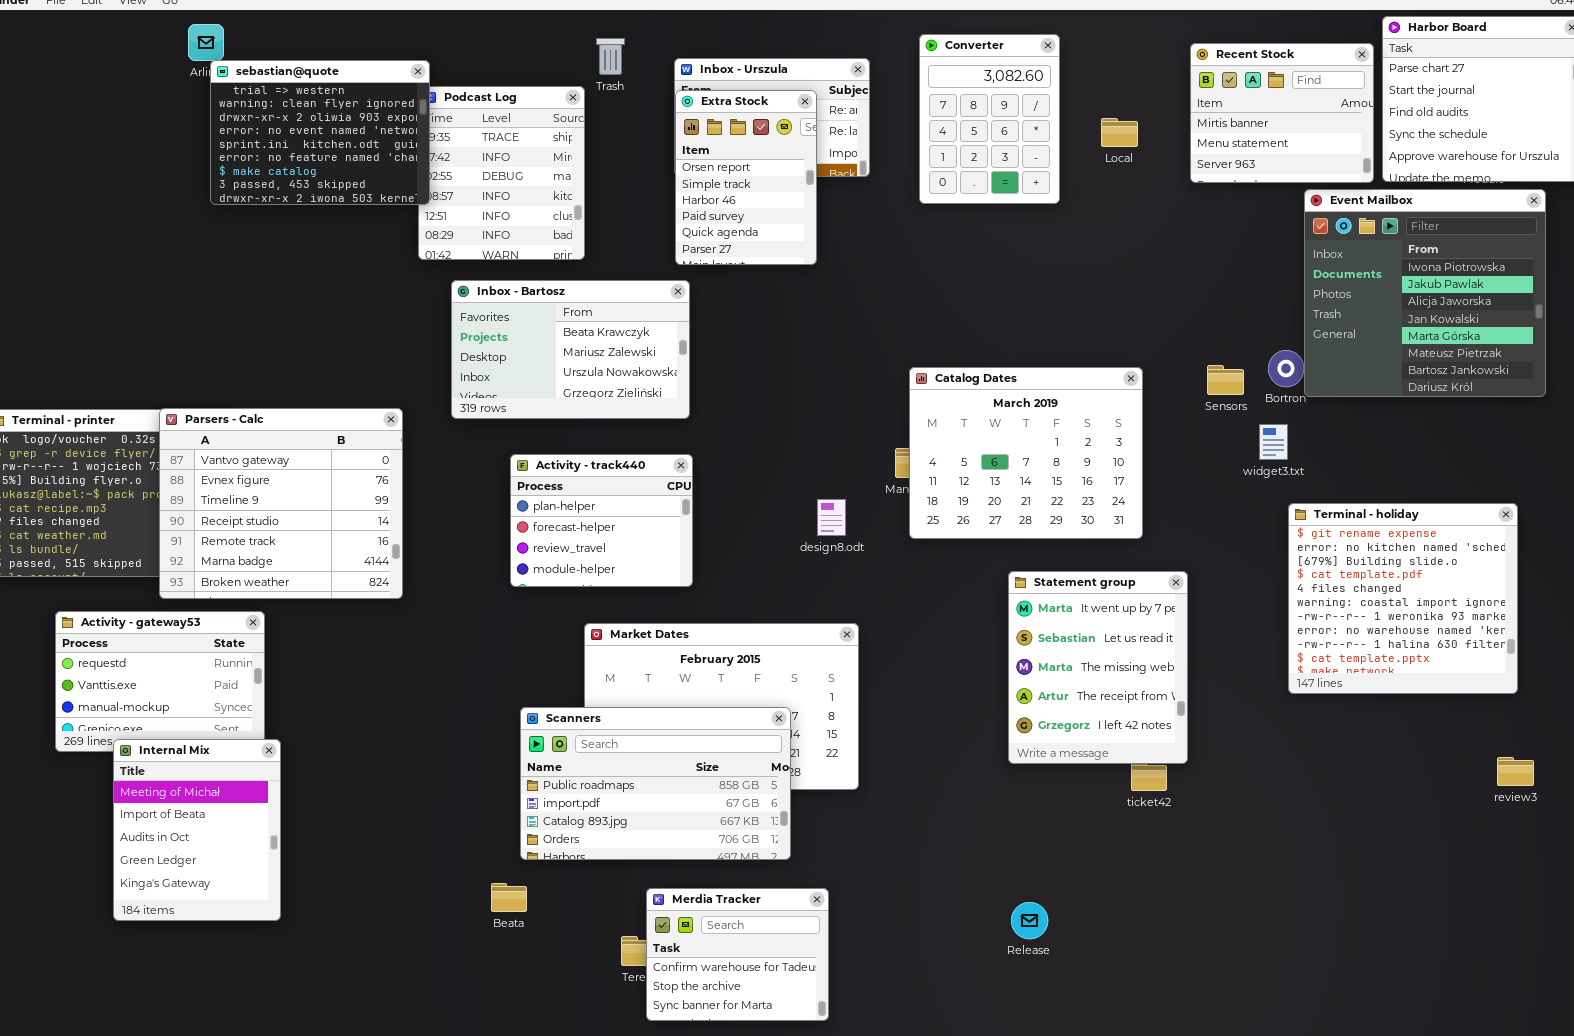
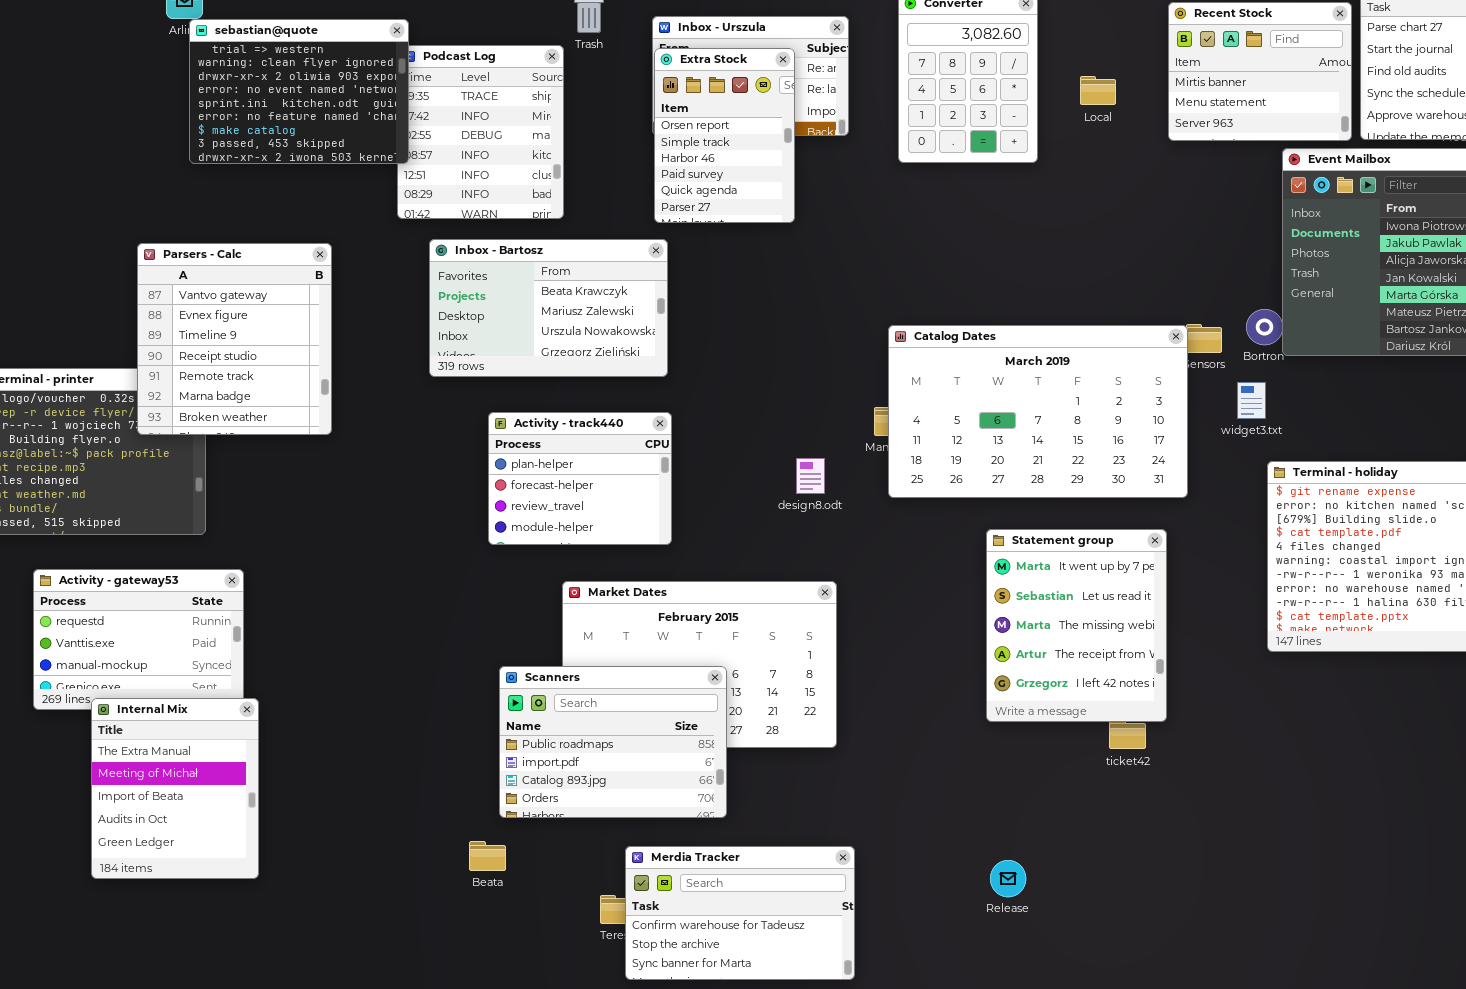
Catalog Dates: [909,367,1143,539] -> [888,325,1188,498], resized
Parsers - Calc: [159,408,403,599] -> [137,243,332,435], moved, resized
Scanners: [520,707,791,860] -> [499,666,727,818], resized
Internal Mix: [113,739,281,921] -> [91,698,259,879], scrolled up 1 row
Merdia Tracker: [646,888,829,1021] -> [625,846,855,980], resized

